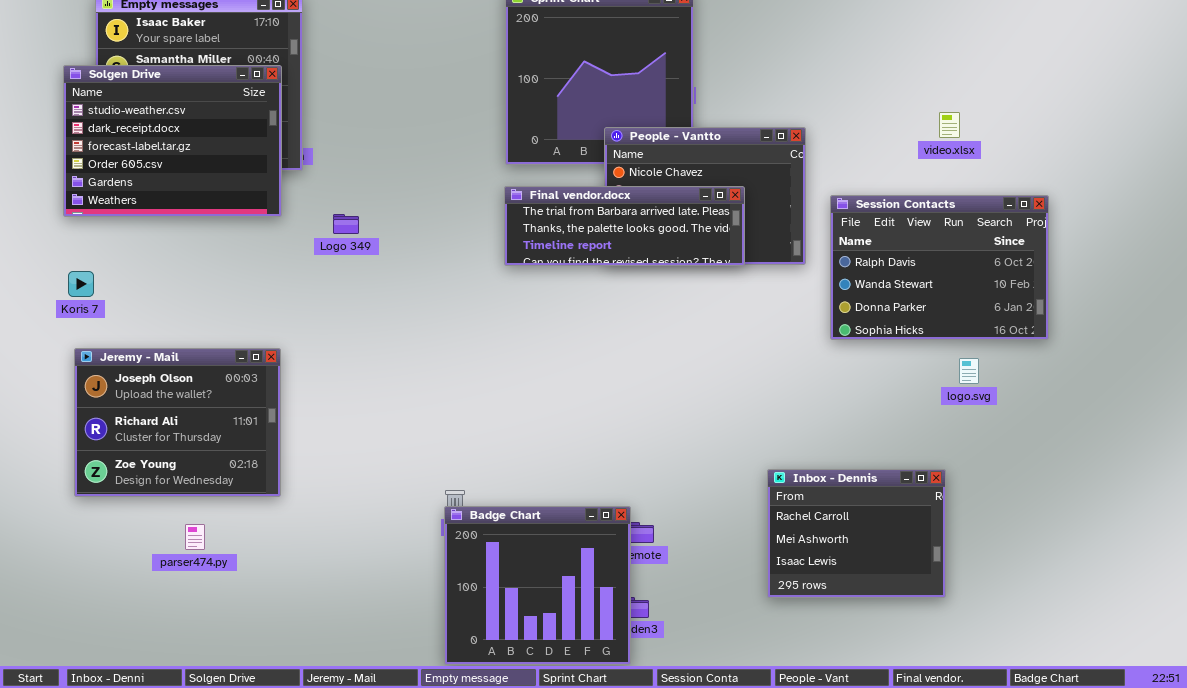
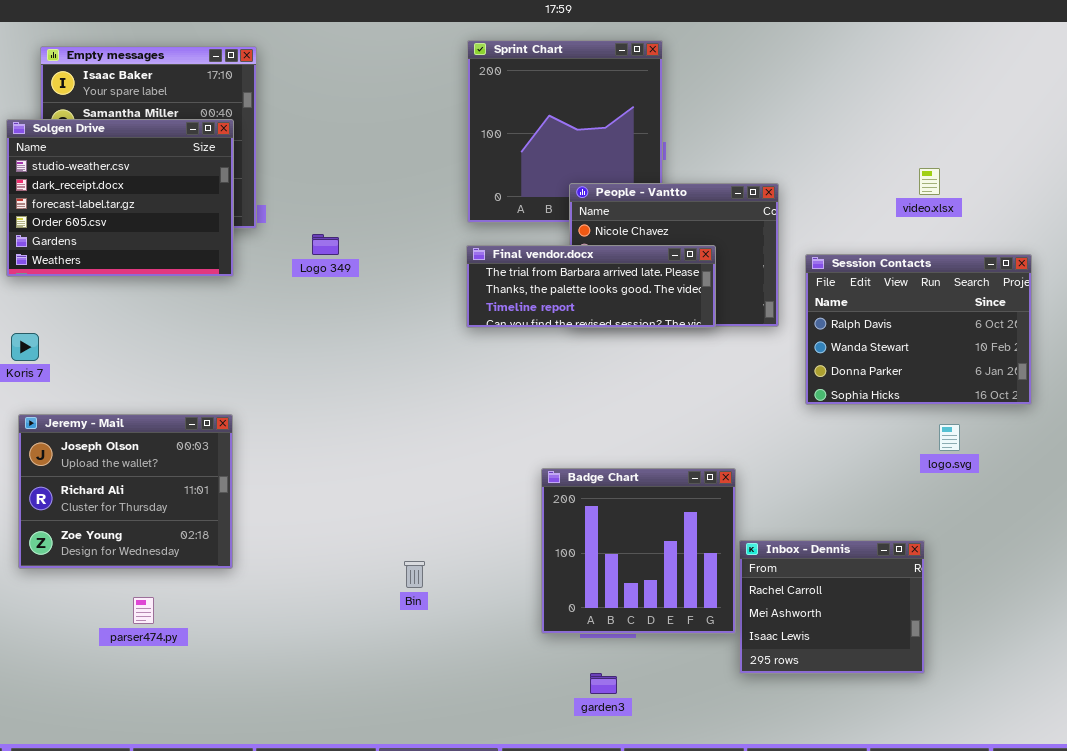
Logo 349: [333,214,359,234] -> [312,234,339,255], moved
Badge Chart: [444,506,631,665] -> [541,468,736,634], moved

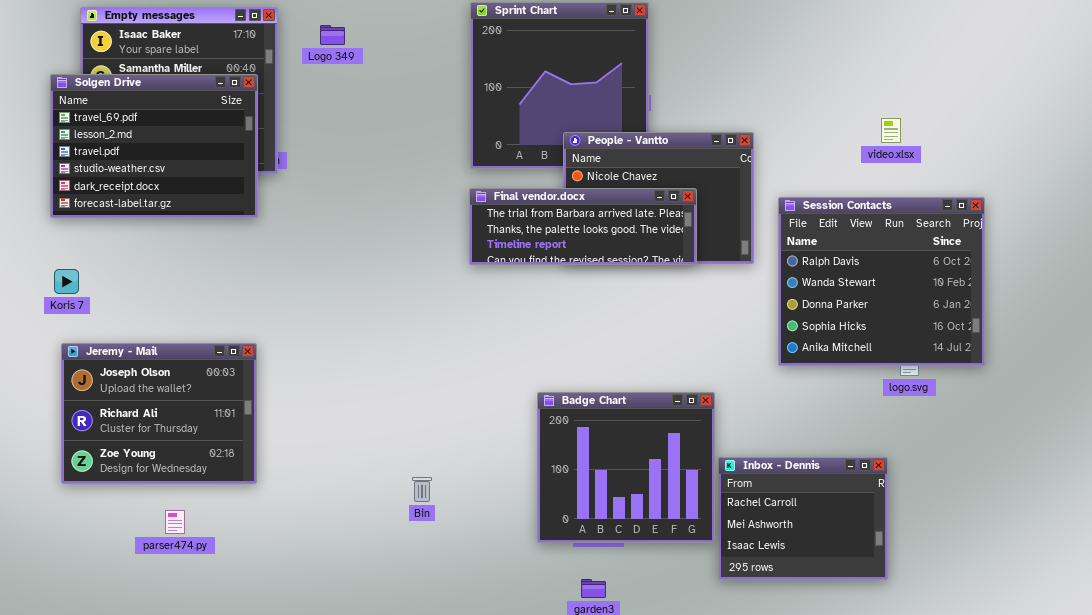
Solgen Drive: [6,119,234,277] -> [50,74,258,218], scrolled up 3 rows
Logo 349: [312,234,339,255] -> [320,25,345,45], moved
Session Contacts: [805,254,1032,405] -> [778,197,985,366], resized

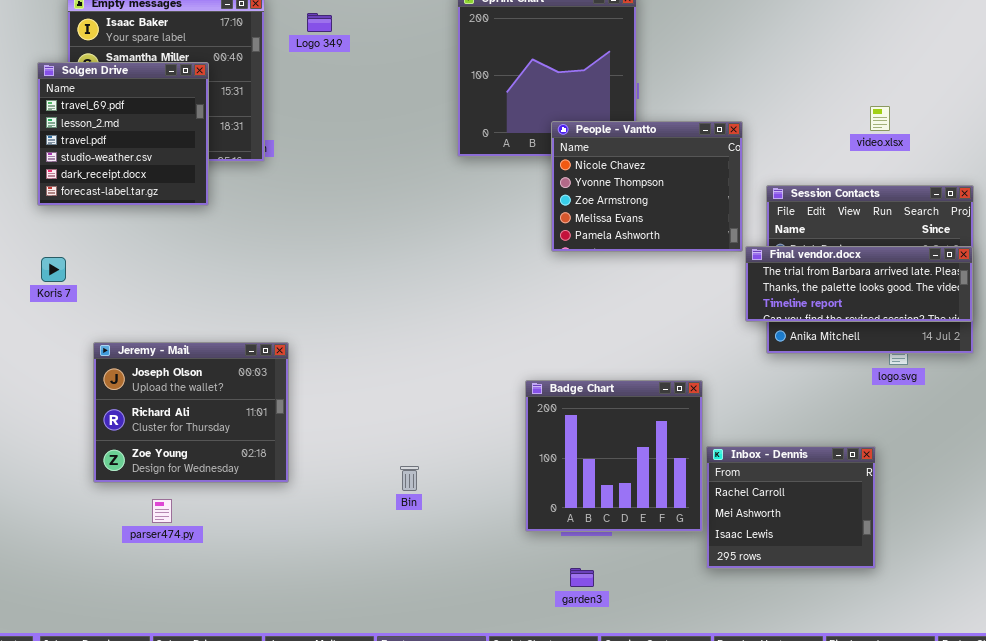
Solgen Drive: [50,74,258,218] -> [37,62,209,206], resized
Final vendor.docx: [469,188,697,265] -> [745,246,973,322], moved
Jeremy - Mail: [61,343,257,484] -> [93,342,289,483], moved

